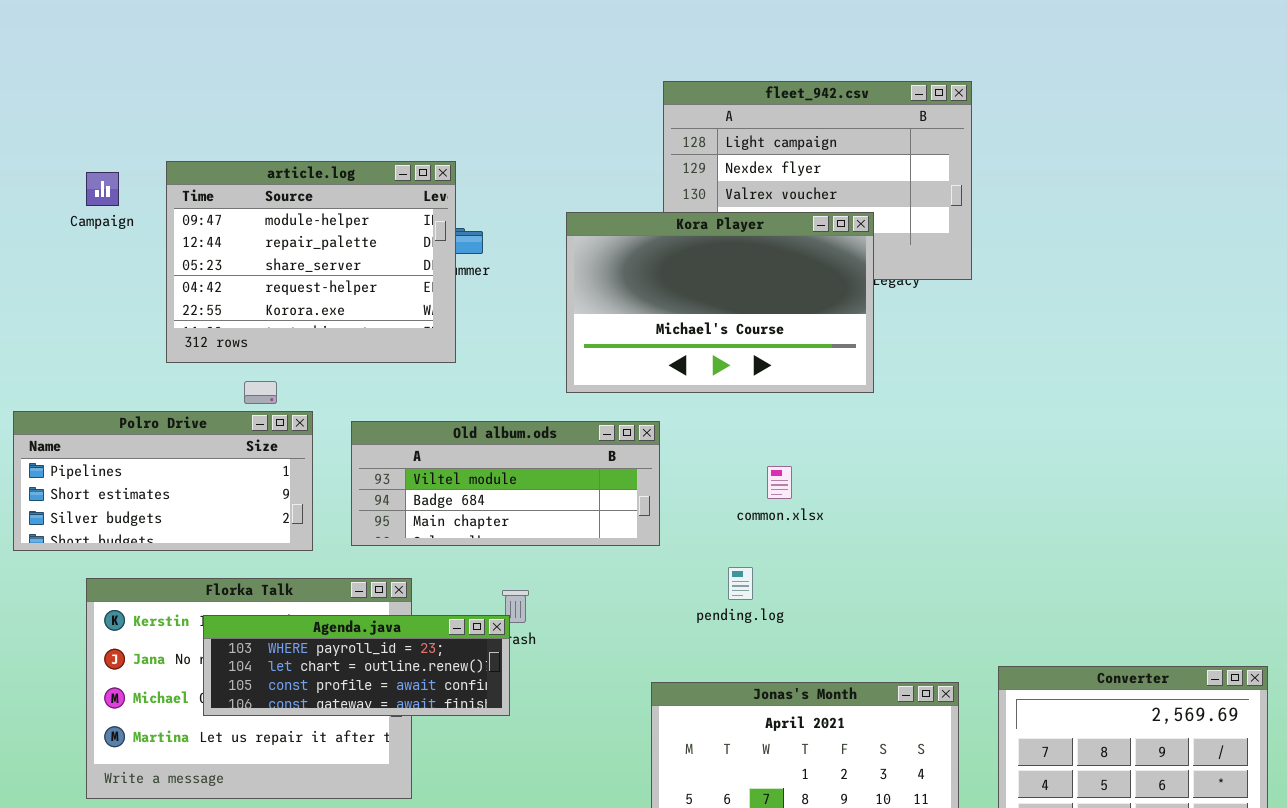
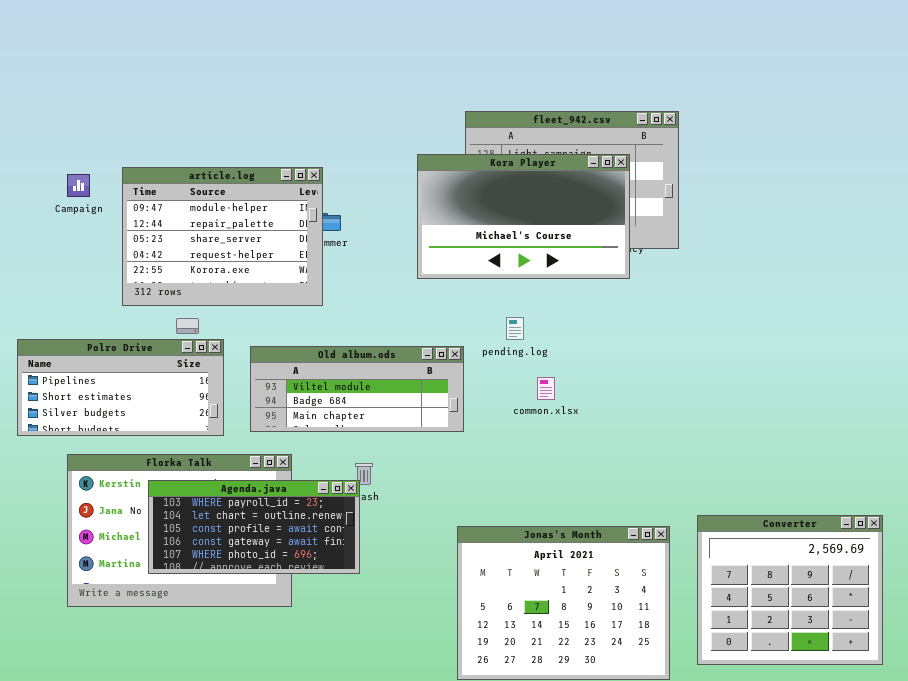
Kora Player: [566,212,874,393] -> [417,154,630,279], moved
pending.log: [728,567,753,600] -> [506,317,524,340], moved
Agenda.java: [203,615,510,716] -> [148,480,360,574], resized

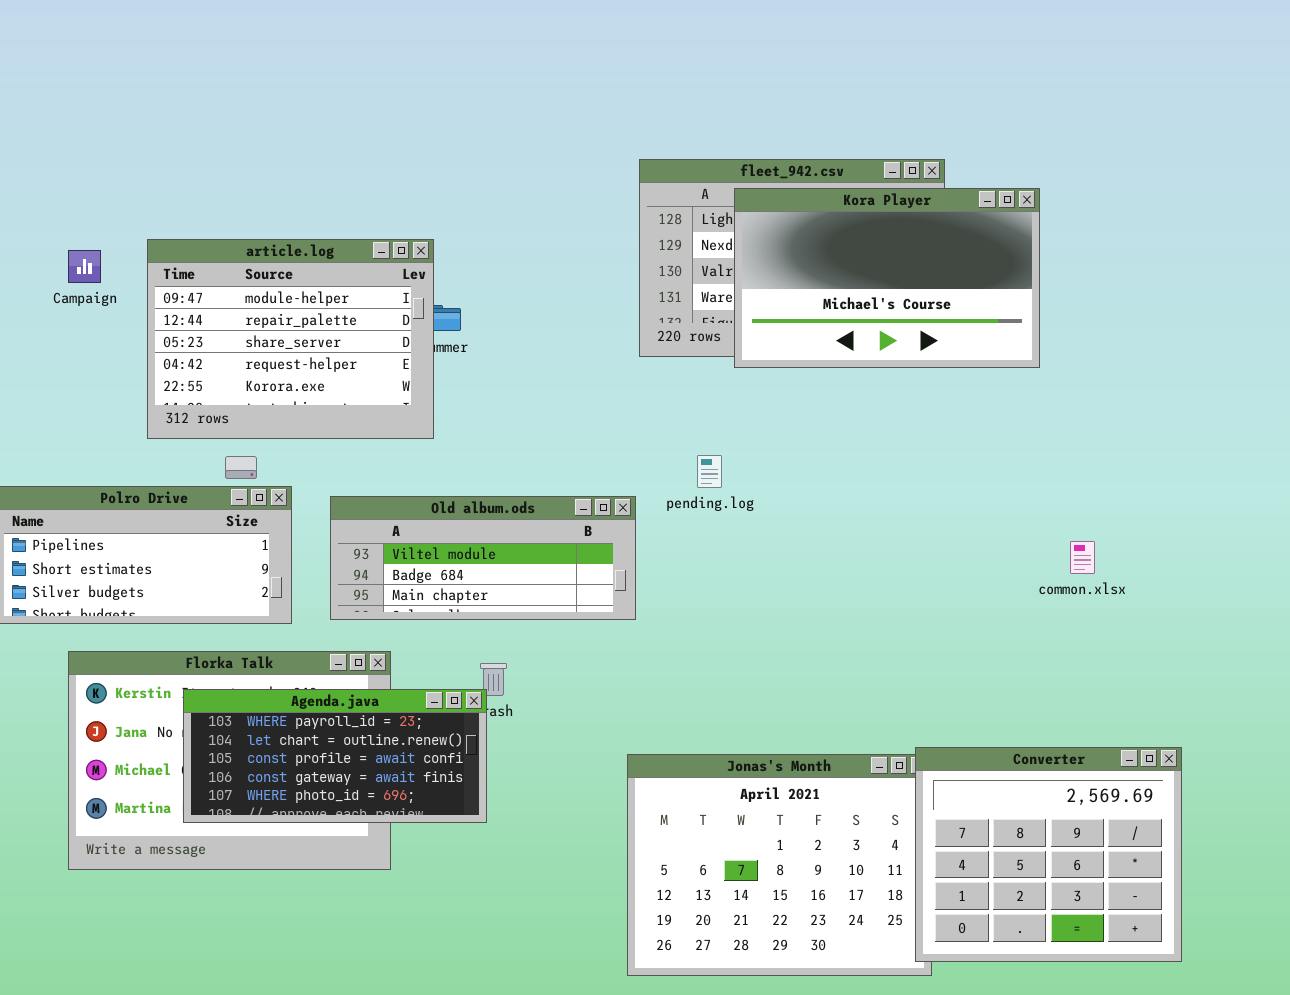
Kora Player: [417,154,630,279] -> [734,188,1040,368], moved
common.xlsx: [537,377,555,400] -> [1070,541,1095,574], moved
Converter: [697,515,883,665] -> [915,747,1182,962], moved

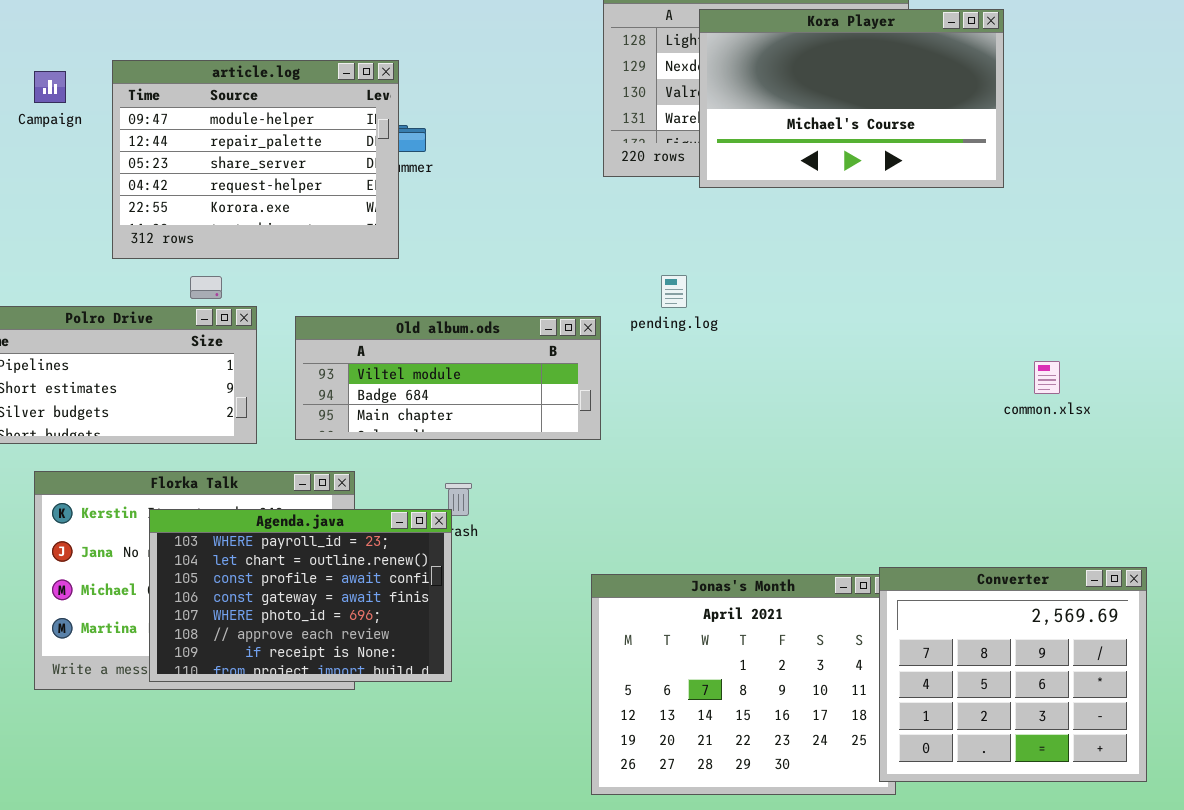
Agenda.java: [183,689,487,823] -> [149,509,452,682], resized

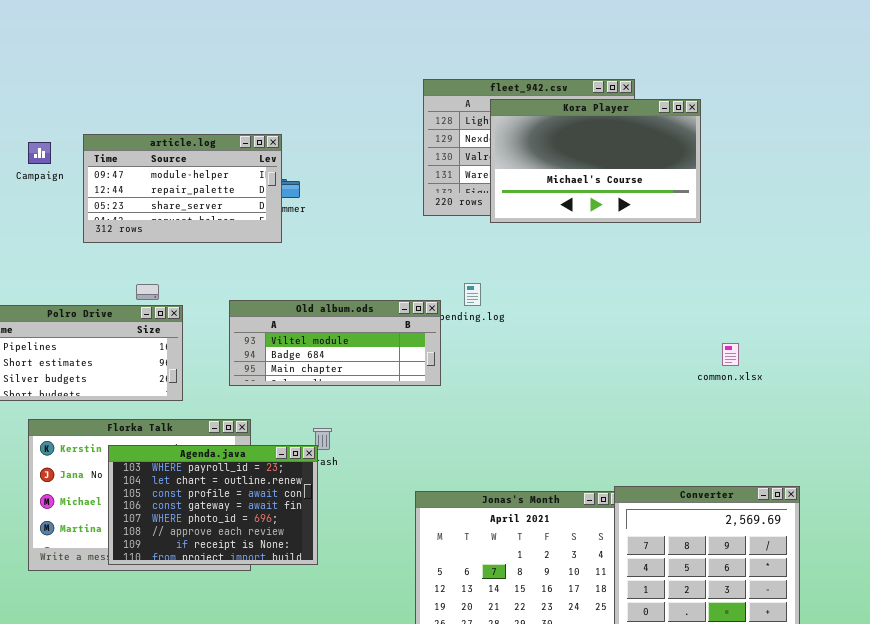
article.log: [112,60,399,259] -> [83,134,282,243], resized
Old album.ods: [295,316,601,440] -> [229,300,441,386], moved

